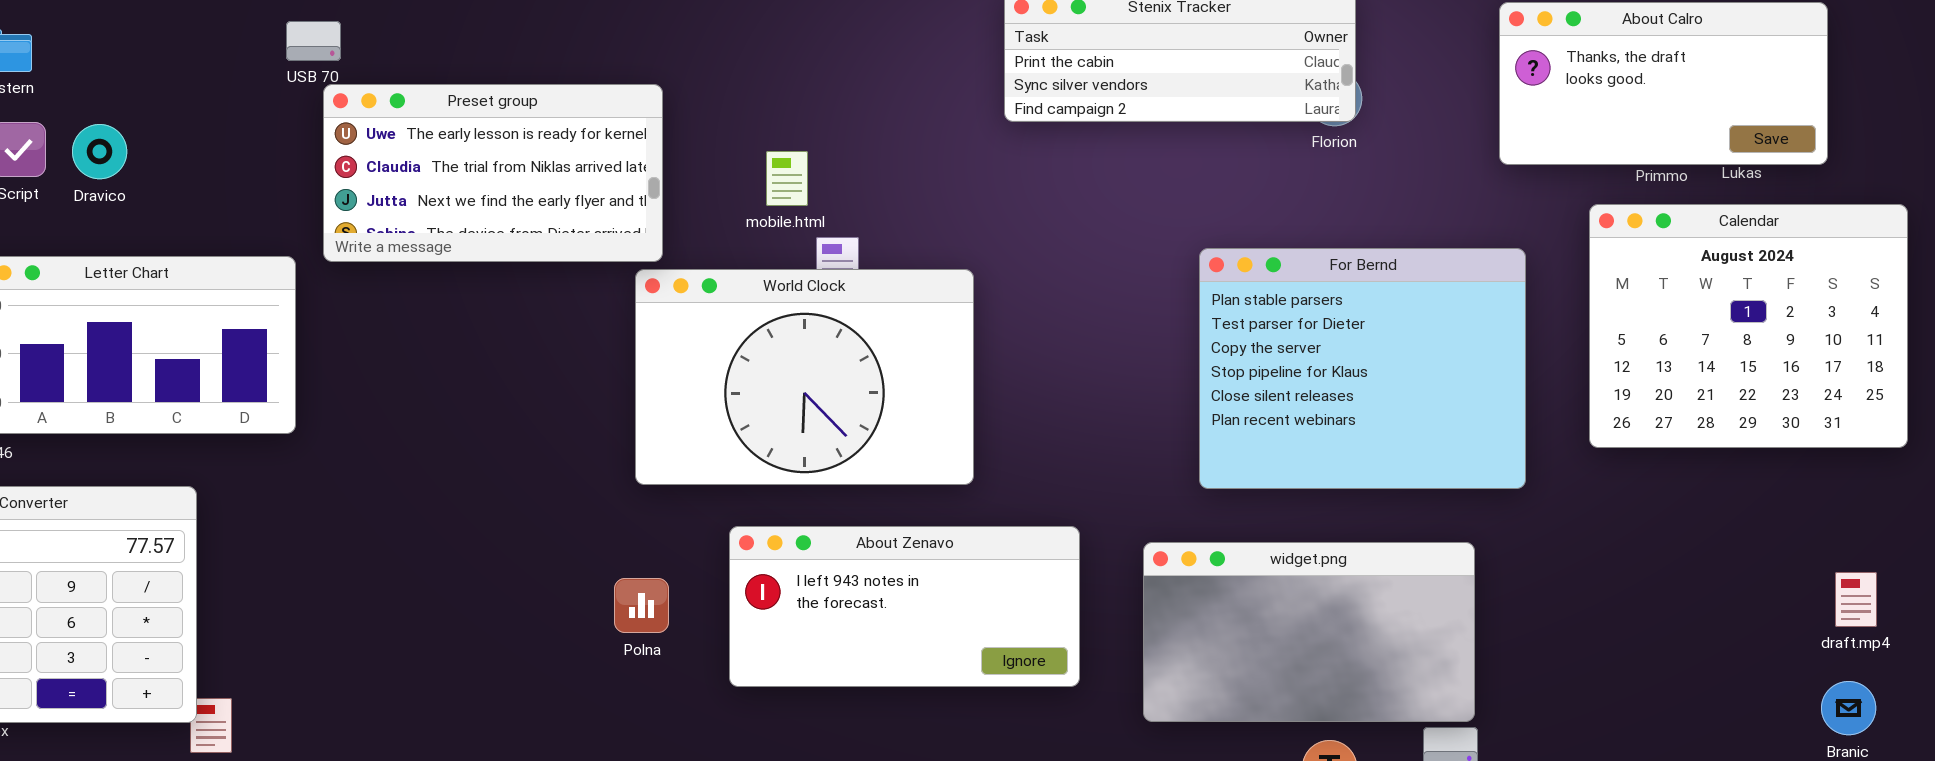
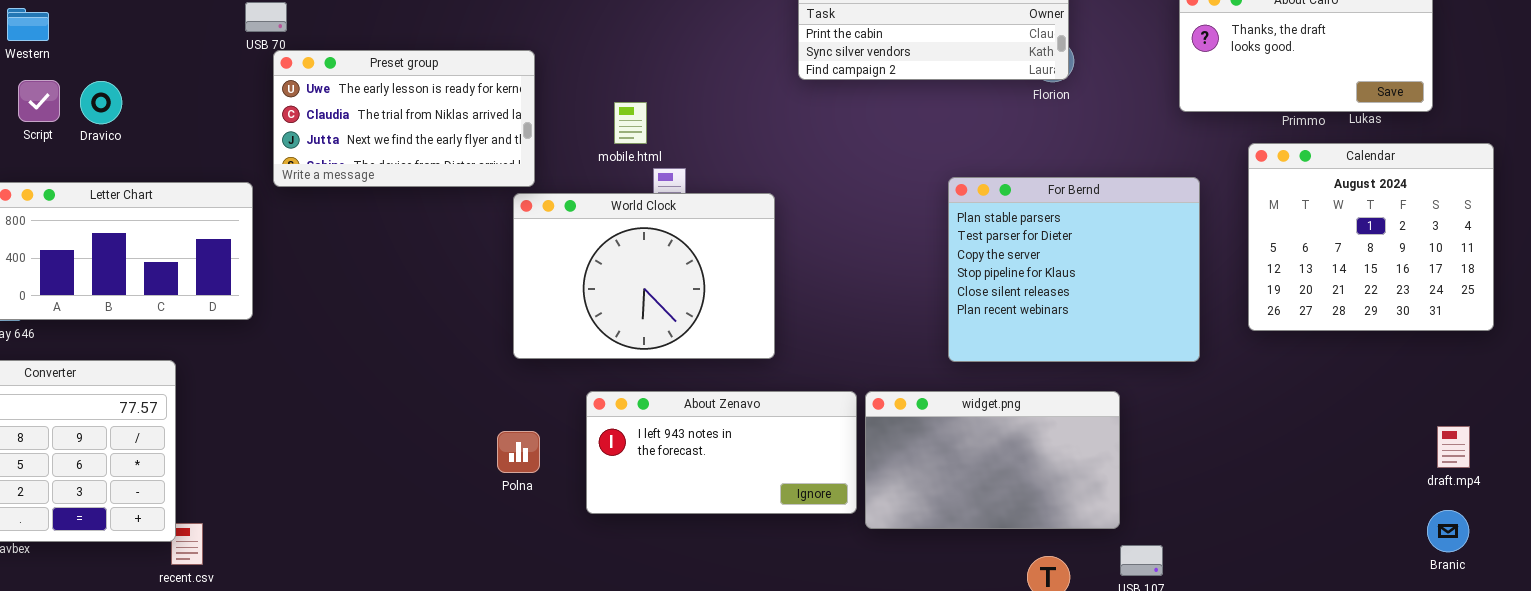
widget.png: [1143,542,1475,722] -> [865,391,1120,529], moved

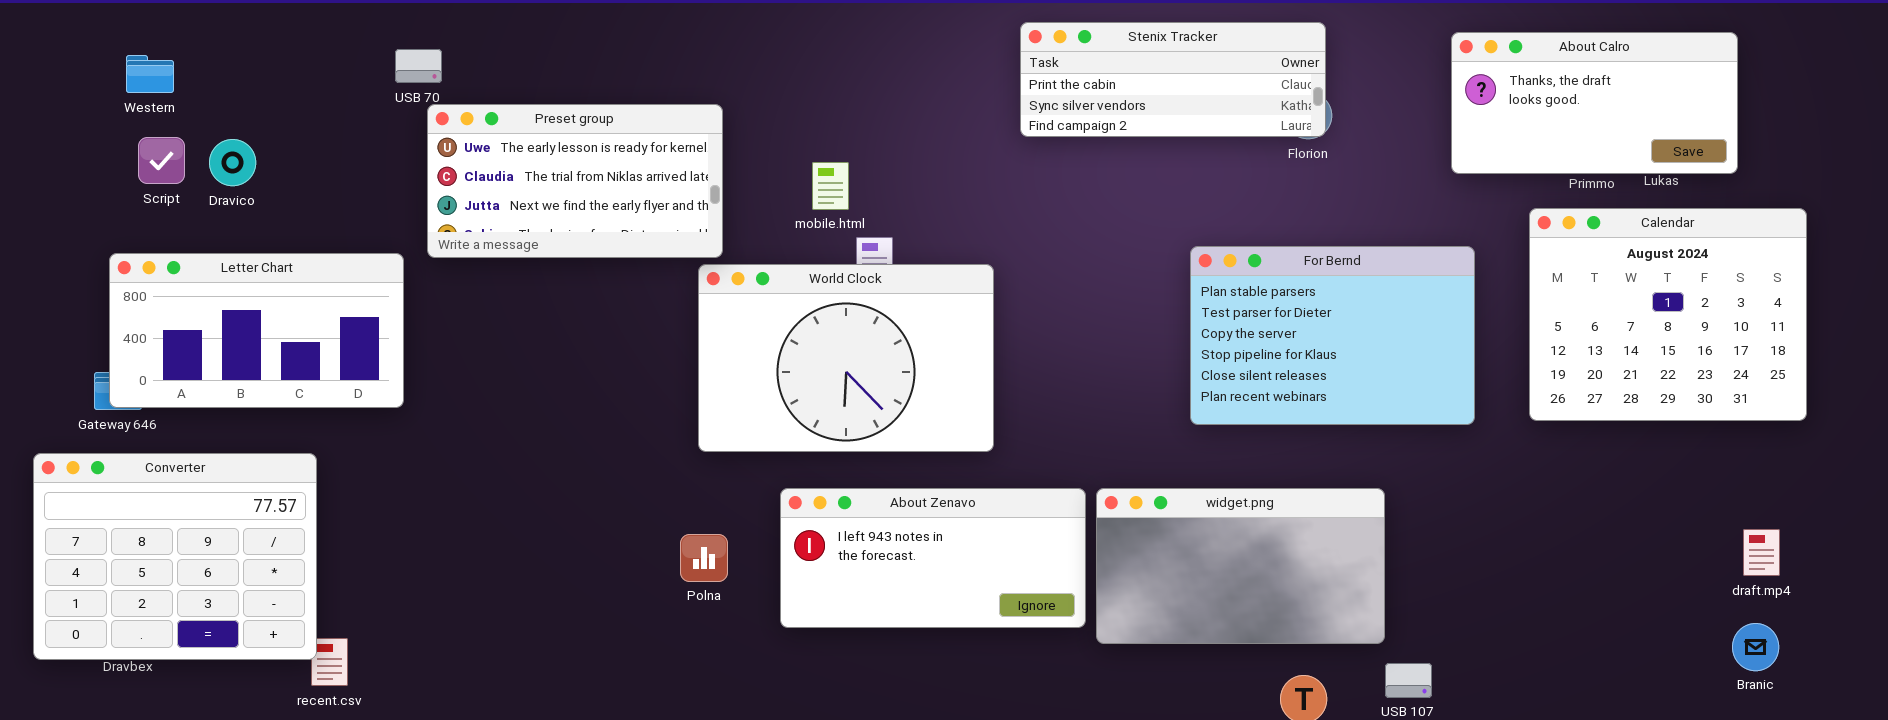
For Bernd: [948,177,1200,362] -> [1190,246,1475,425], resized

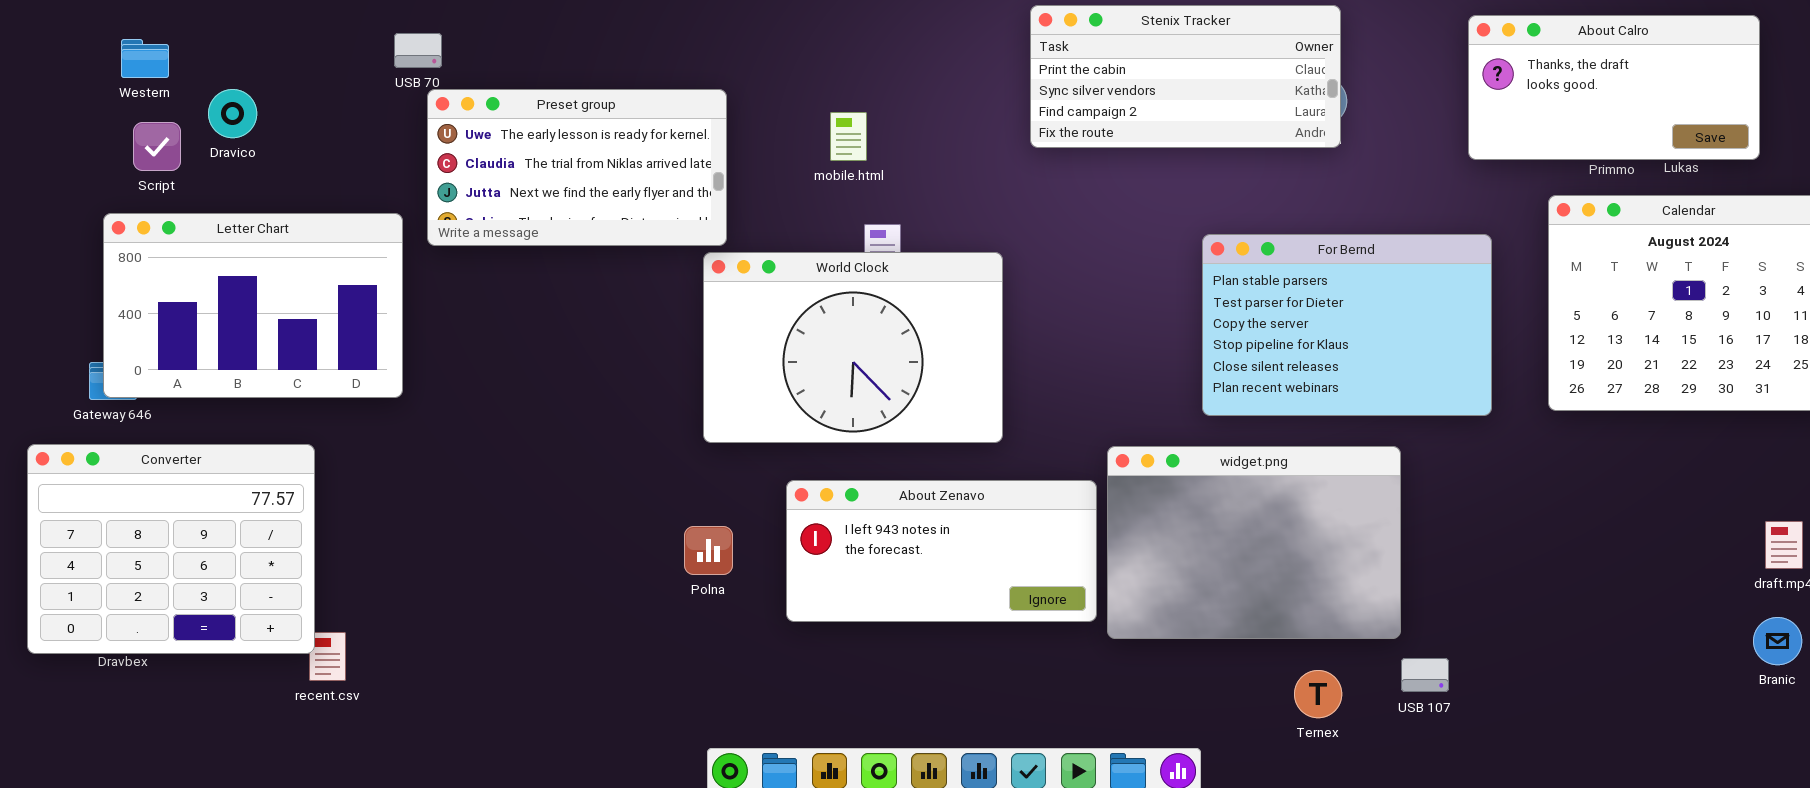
Stenix Tracker: [1020,22,1326,137] -> [1030,5,1341,148], resized
Dravico: [209,139,256,186] -> [208,89,257,138], moved
mobile.html: [812,162,849,210] -> [830,112,867,161], moved
Letter Chart: [109,253,404,408] -> [103,213,403,398], resized
widget.png: [1096,488,1385,644] -> [1107,446,1401,639], resized

